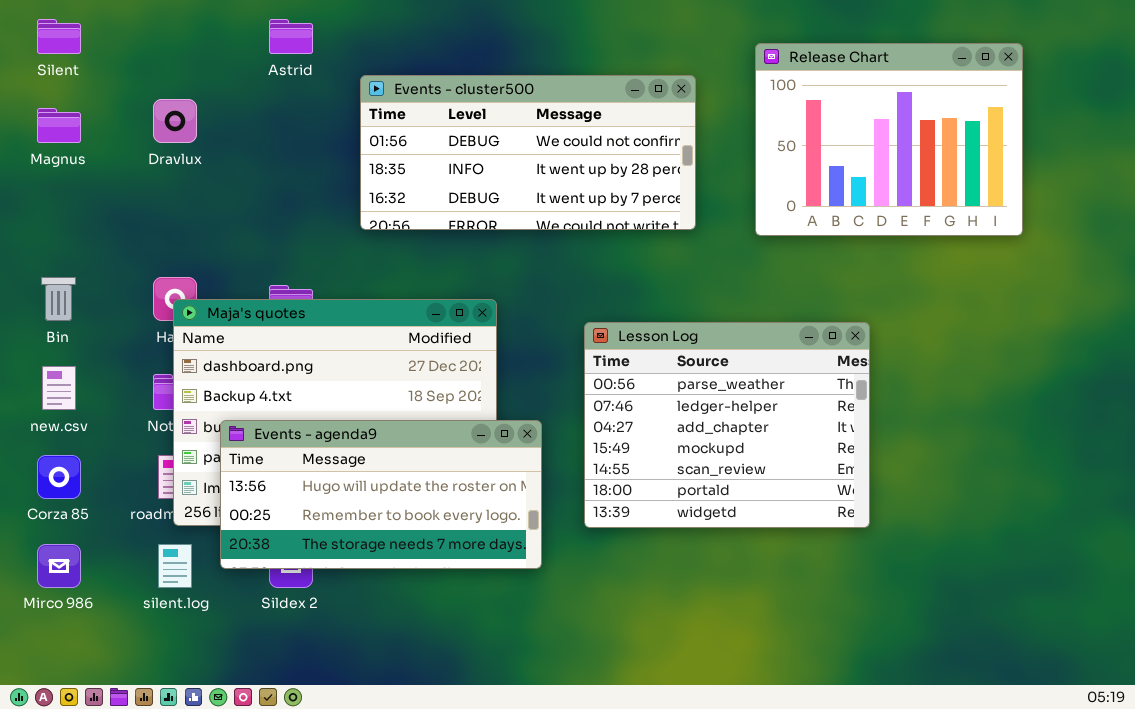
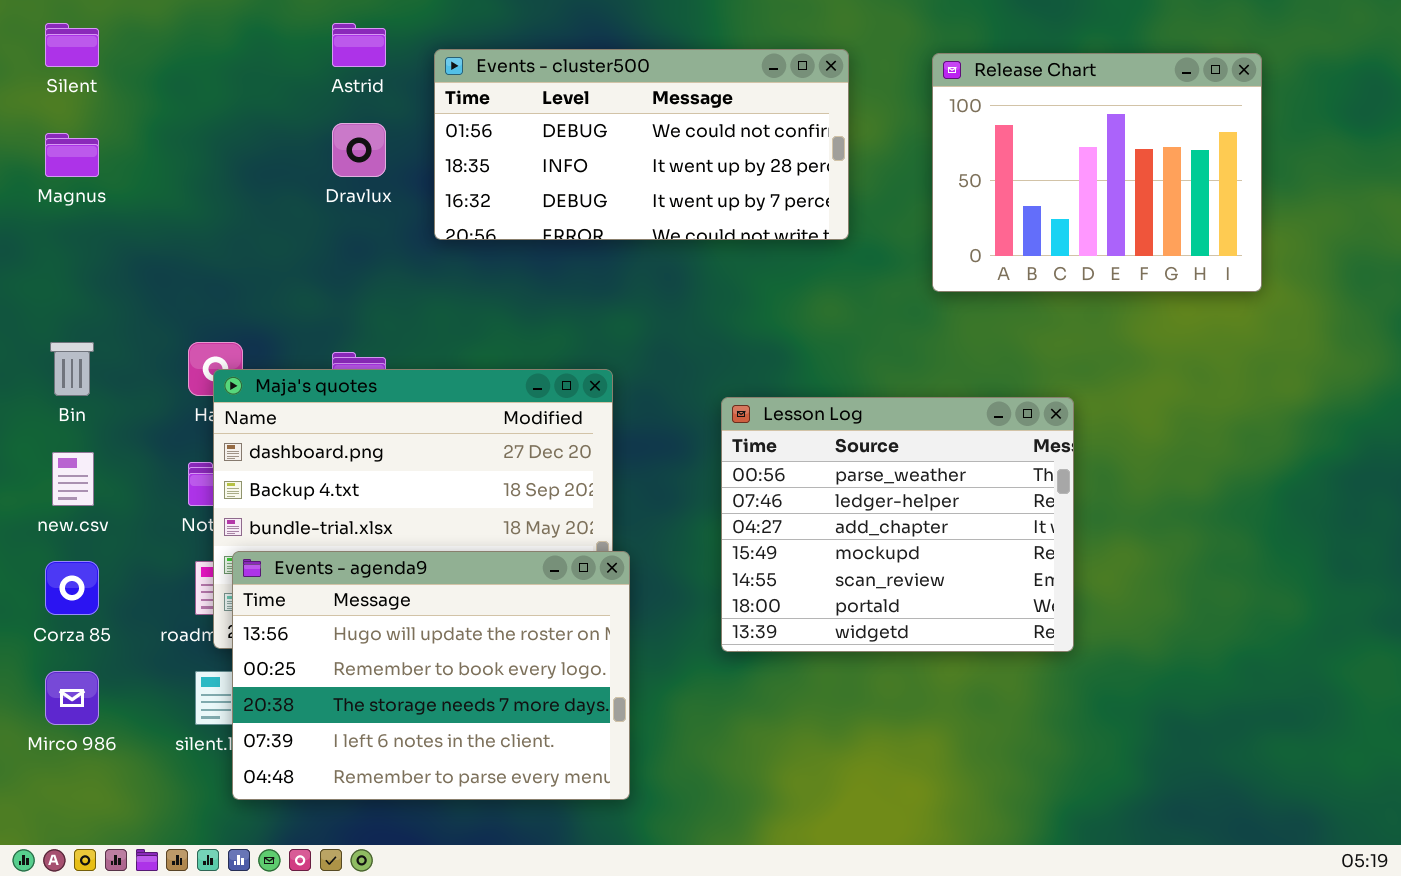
Events - cluster500: [360,75,696,230] -> [434,49,849,240], moved
Dravlux: [153,99,197,143] -> [332,123,386,177], moved
Events - agenda9: [220,420,542,569] -> [232,551,630,800], moved, resized

